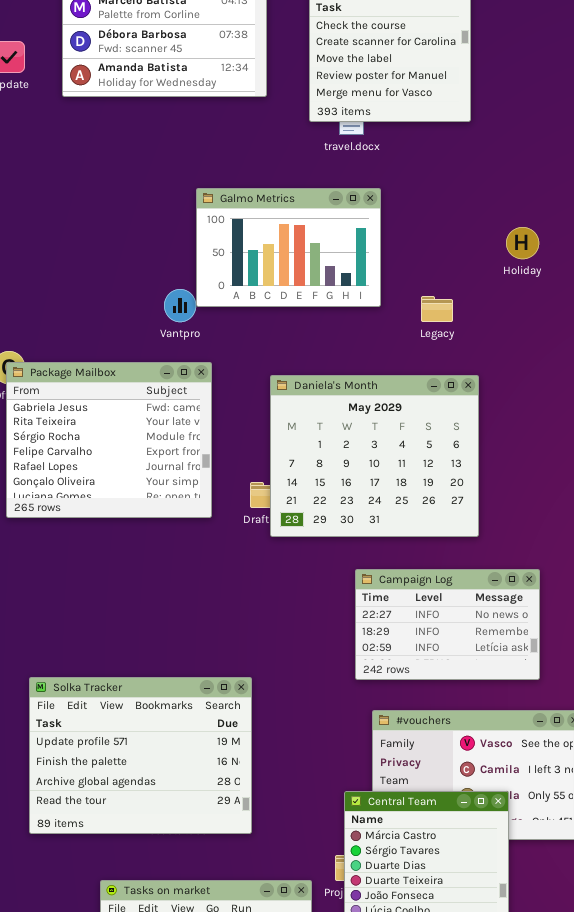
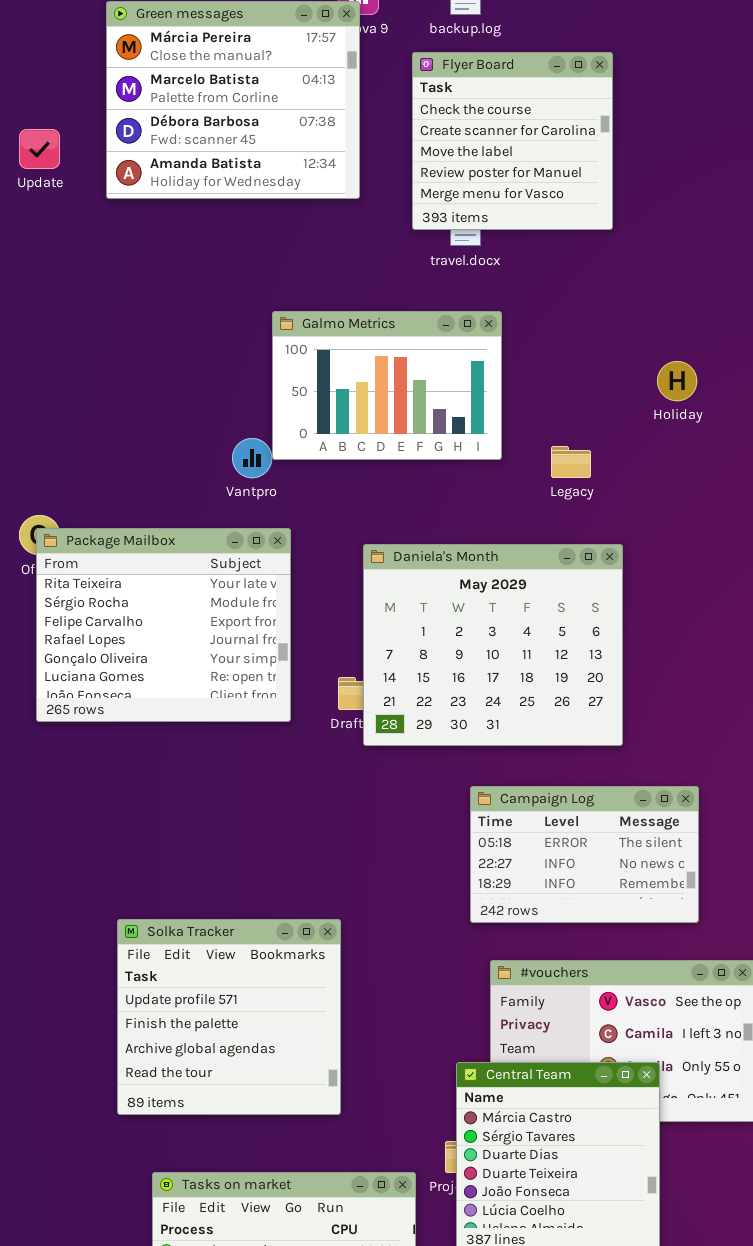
Package Mailbox: [6,362,212,518] -> [36,528,291,722], scrolled down 1 row
Campaign Log: [355,569,540,680] -> [470,786,699,923], scrolled up 1 row
Solka Tracker: [29,677,252,834] -> [117,919,341,1115], resized

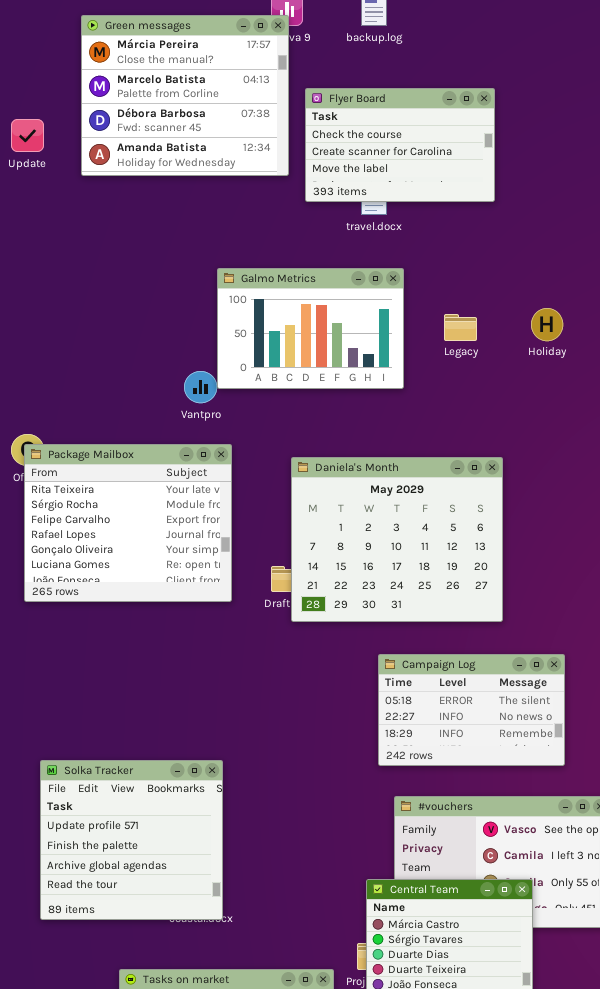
Flyer Board: [412,52,613,230] -> [305,88,495,202], resized
Legacy: [551,446,591,478] -> [444,314,477,341], moved
Solka Tracker: [117,919,341,1115] -> [40,760,223,920], moved

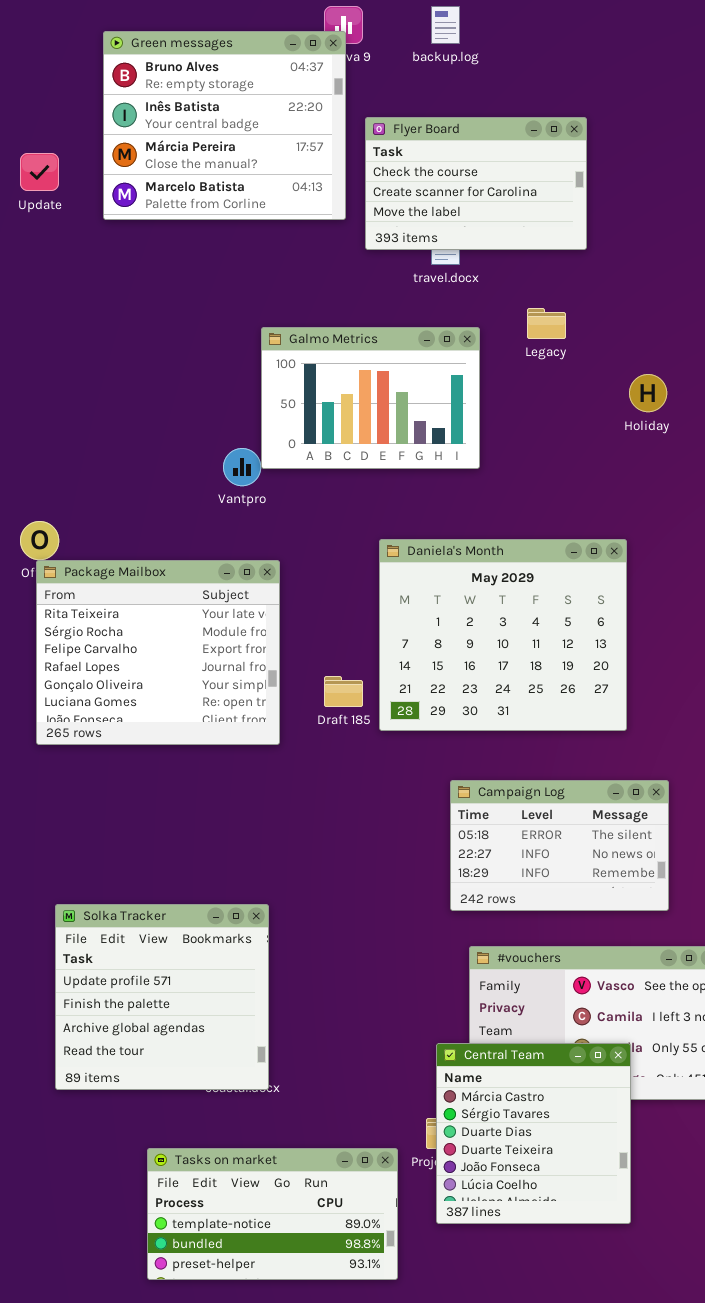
Green messages: [81,15,289,176] -> [103,31,346,220], scrolled up 2 rows
Legacy: [444,314,477,341] -> [527,308,566,339], moved
Package Mailbox: [24,444,232,602] -> [36,560,280,745], moved
Daniela's Month: [291,457,503,622] -> [379,539,627,731], moved

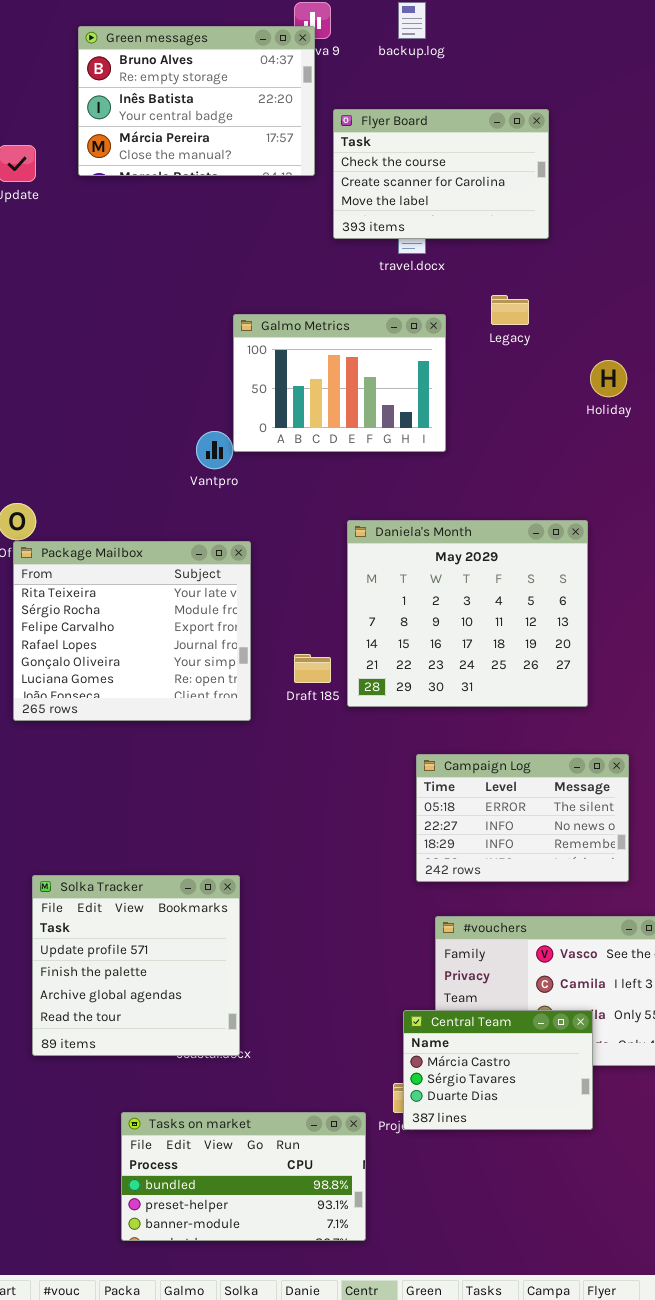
Green messages: [103,31,346,220] -> [78,26,315,176], resized
Central Team: [436,1043,631,1224] -> [403,1010,593,1130], resized
Tasks on market: [147,1148,398,1280] -> [121,1112,366,1241], scrolled down 1 row

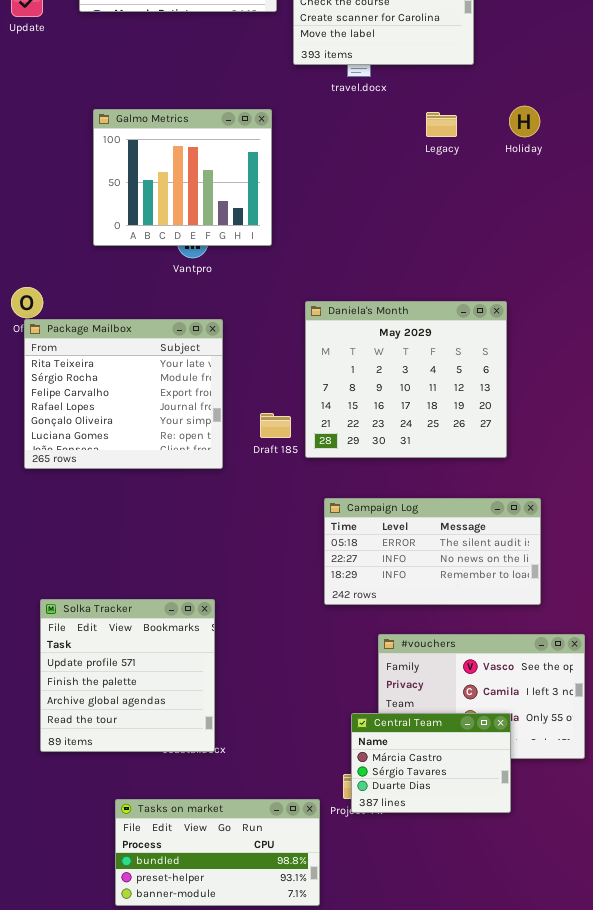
Galmo Metrics: [233,314,446,452] -> [93,109,272,246], moved, resized
Holiday: [590,360,627,397] -> [509,106,540,137], moved
Campaign Log: [416,754,629,882] -> [324,498,541,605], resized

